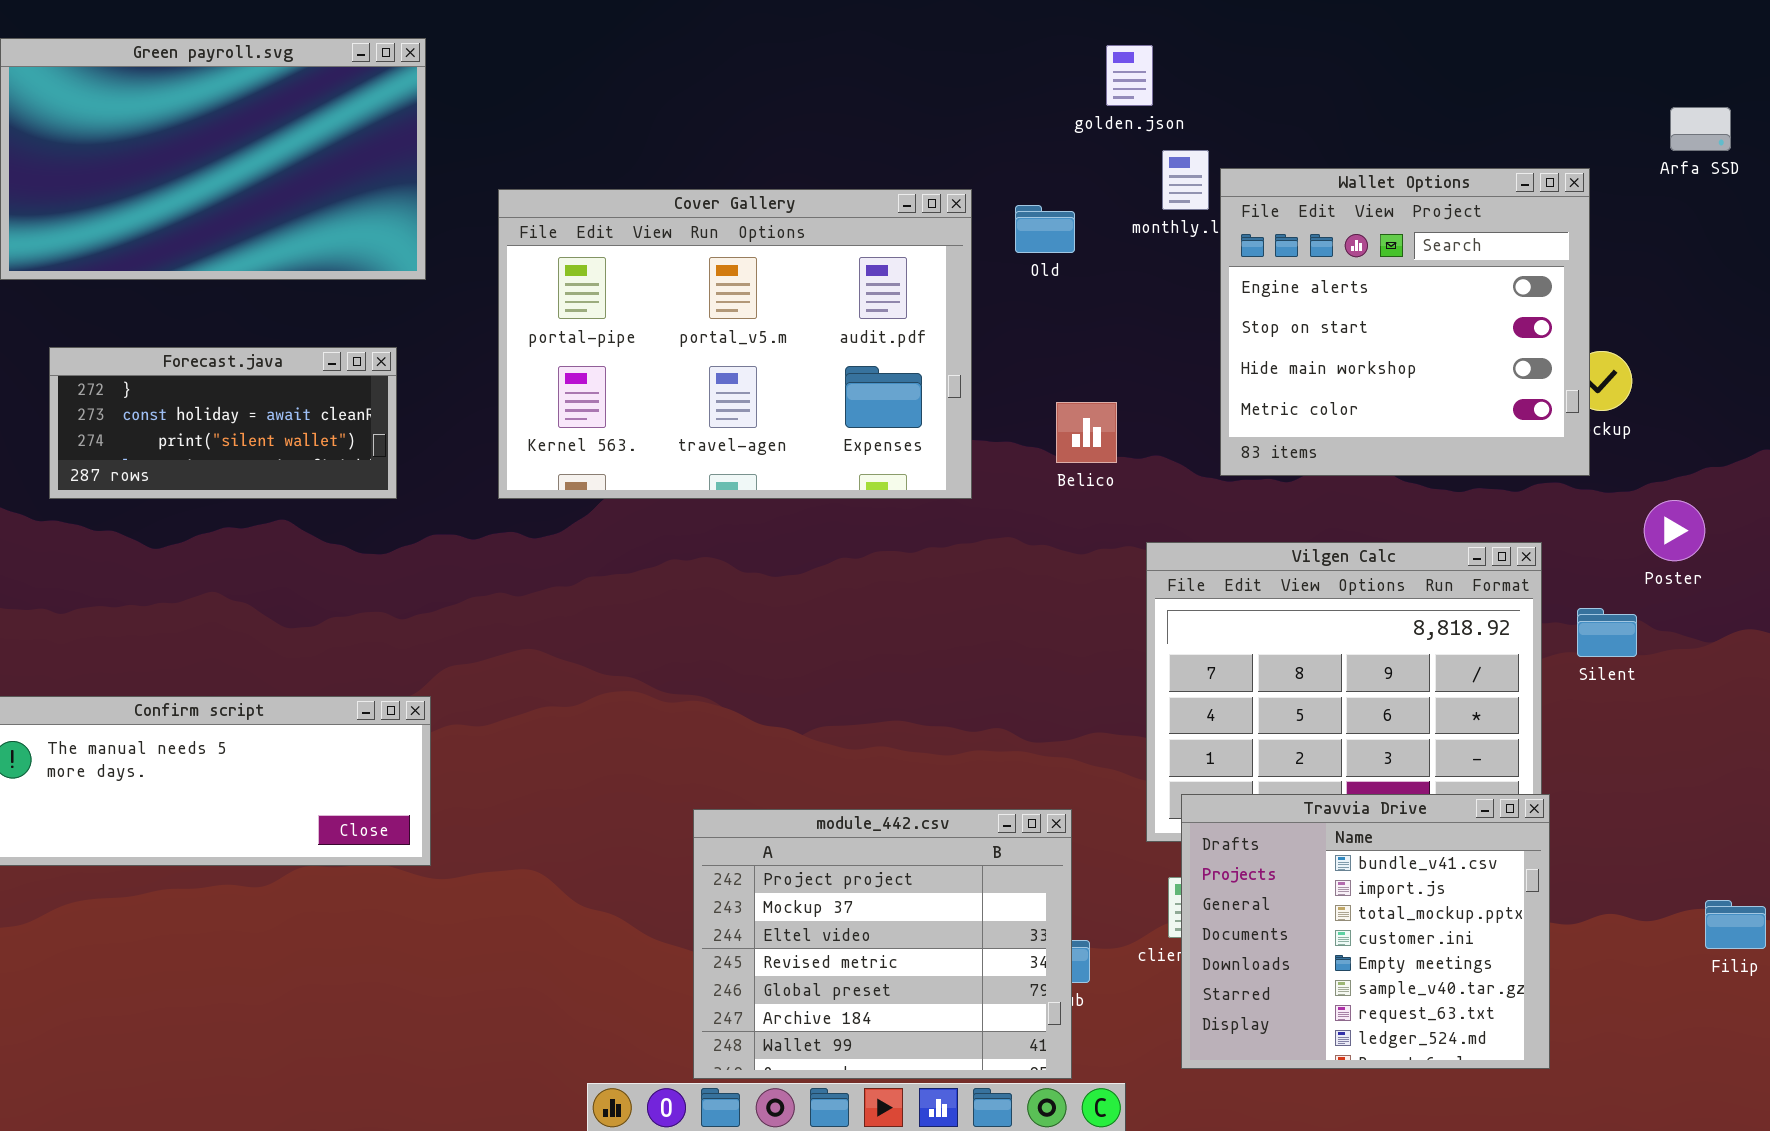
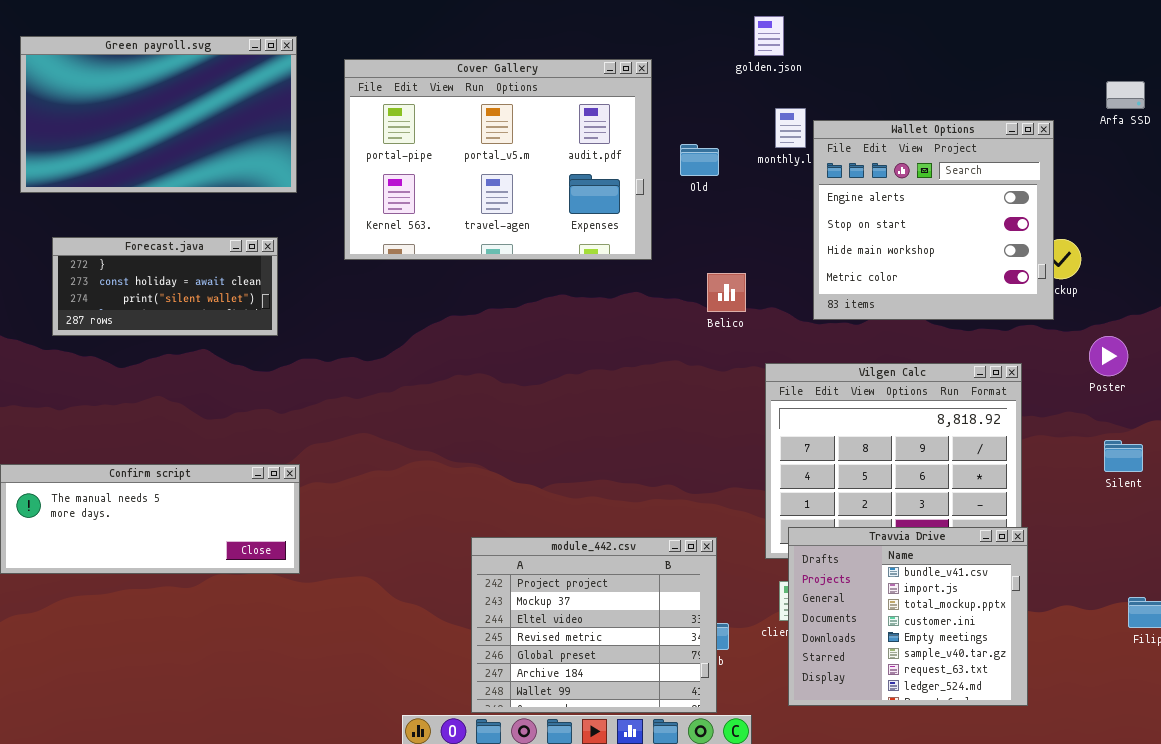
golden.json: [1106,45,1153,106] -> [754,16,784,56], moved
Cover Gallery: [498,189,972,499] -> [344,59,652,260], moved
Silent: [1577,608,1637,657] -> [1104,440,1143,472], moved

